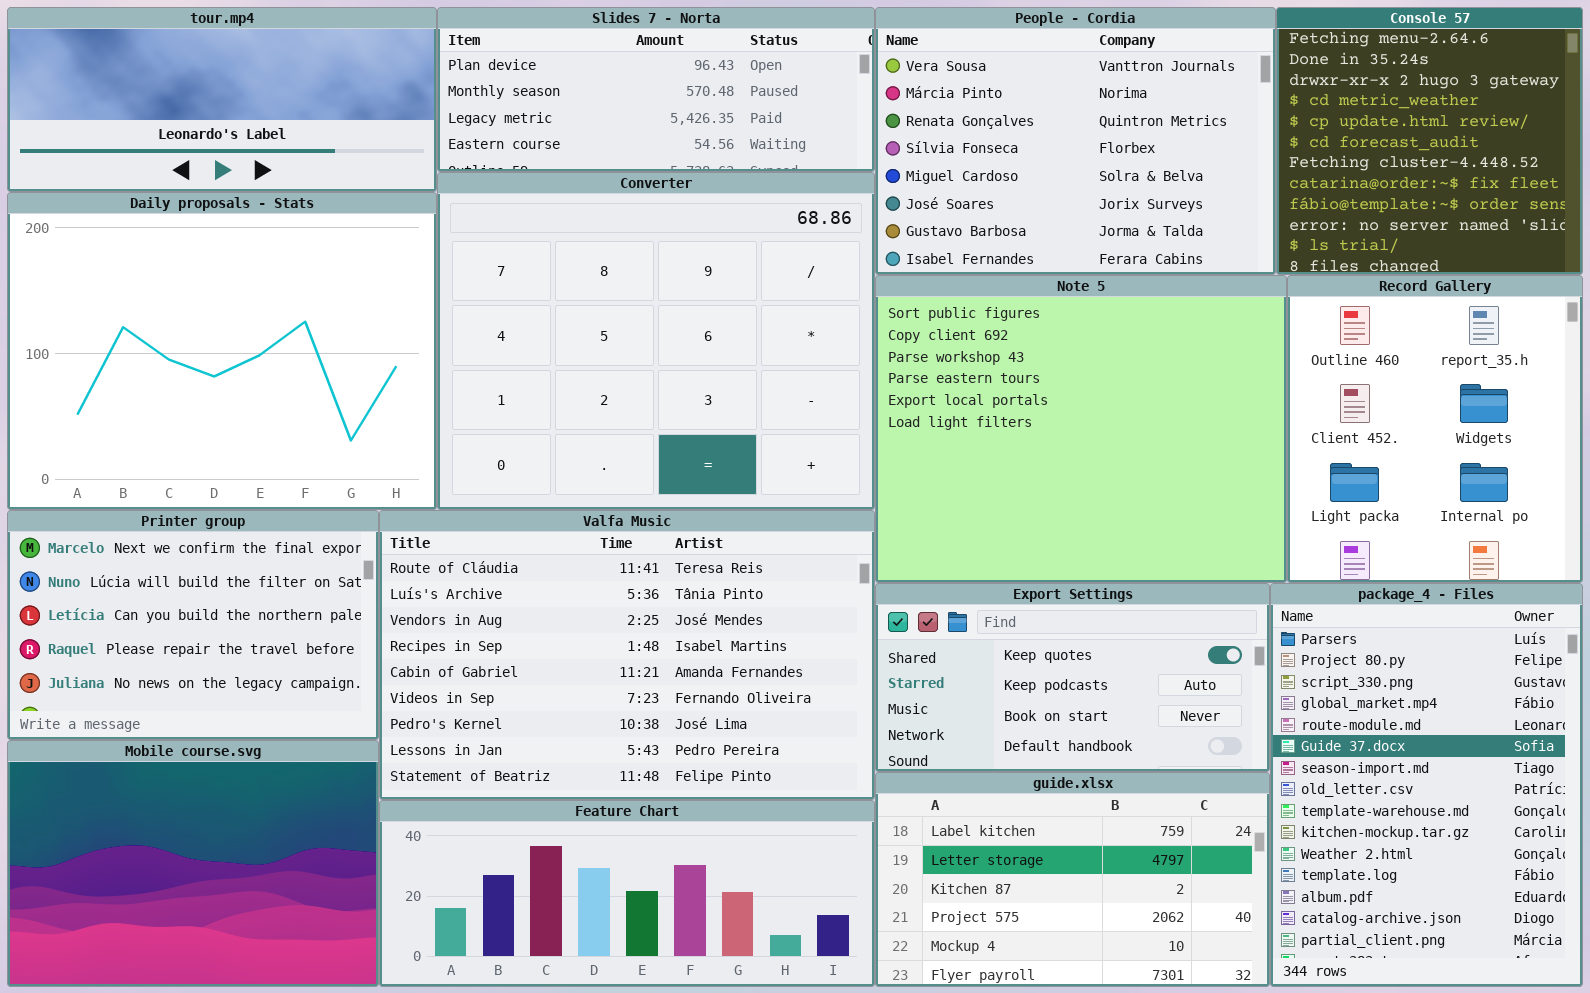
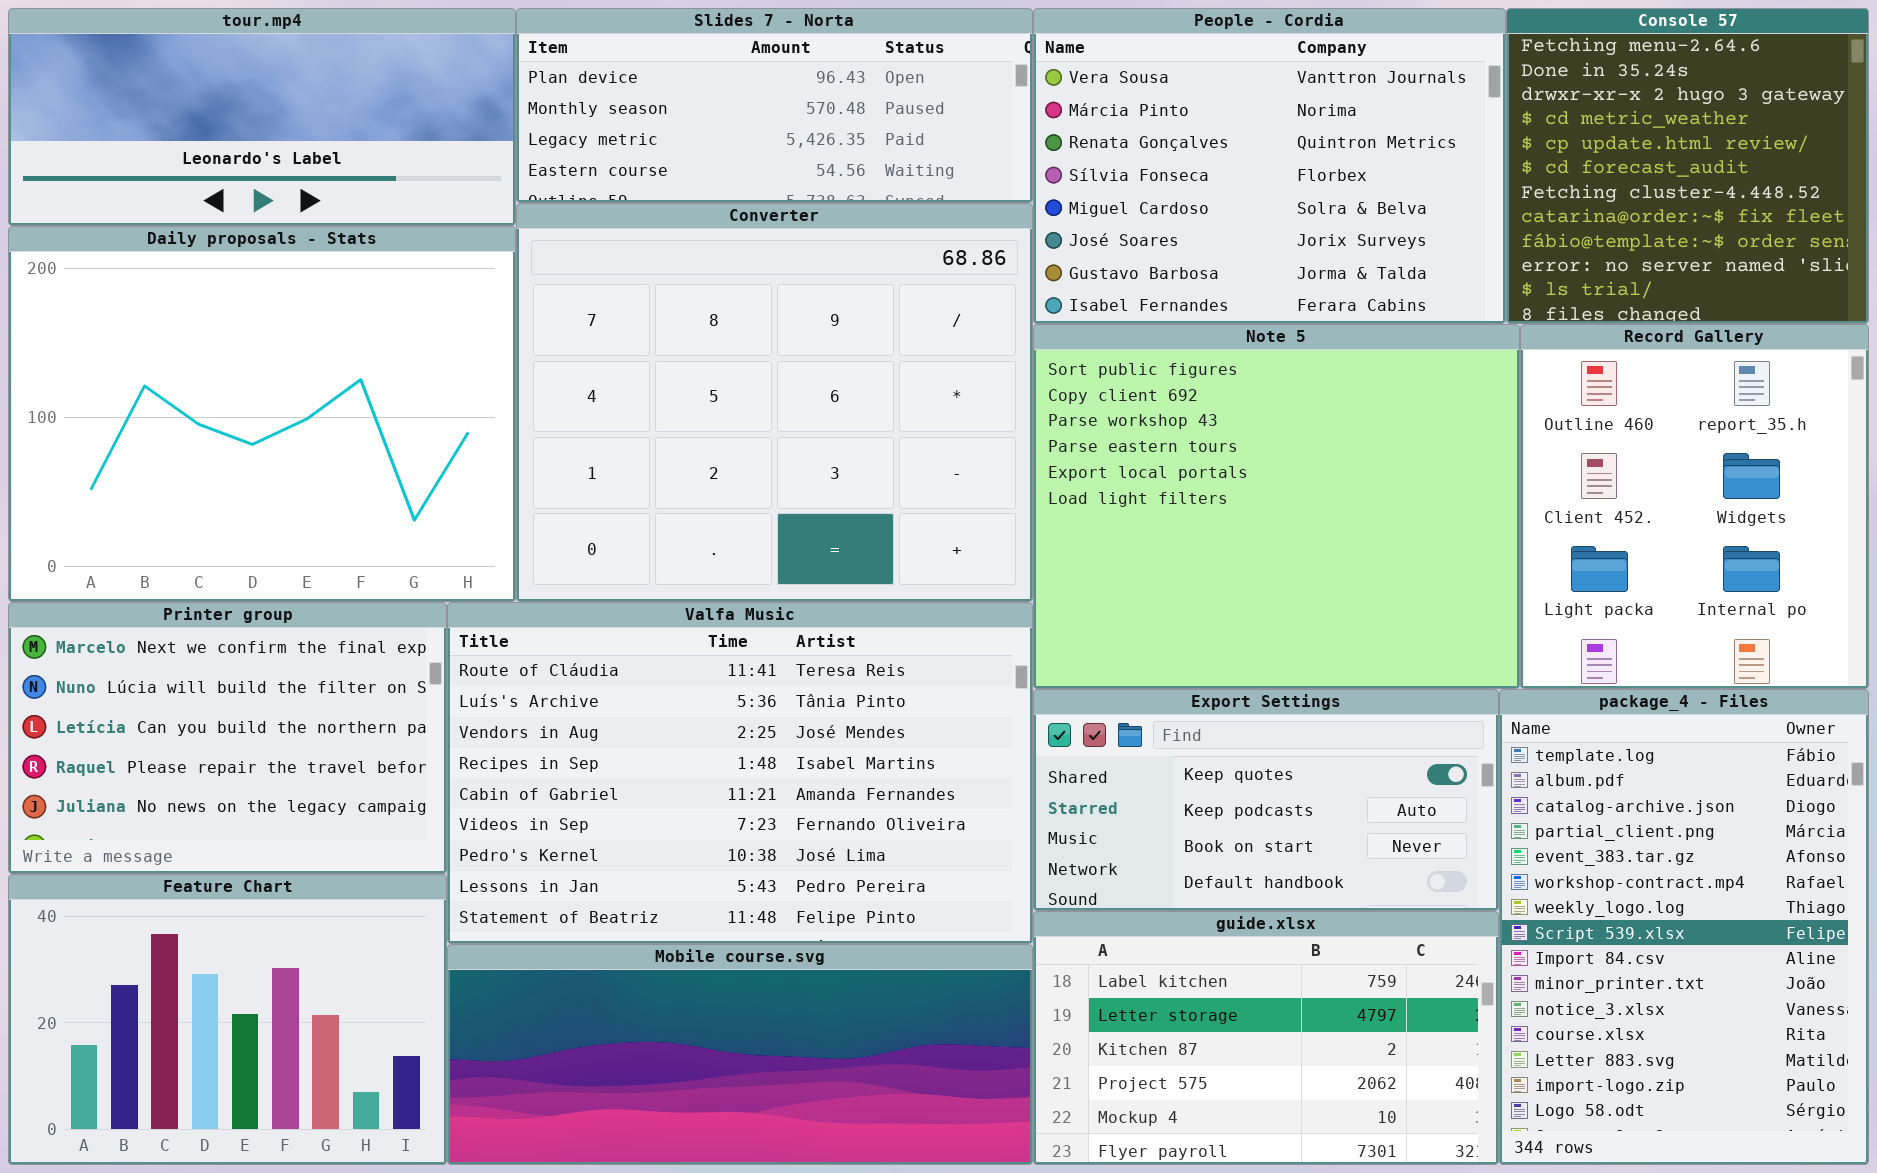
package_4 - Files: [1270,583,1583,987] -> [1499,689,1869,1165], scrolled down 11 rows
Mobile course.svg: [7,740,379,987] -> [447,944,1033,1165], moved, resized
Feature Chart: [379,800,875,987] -> [8,874,447,1165], moved, resized

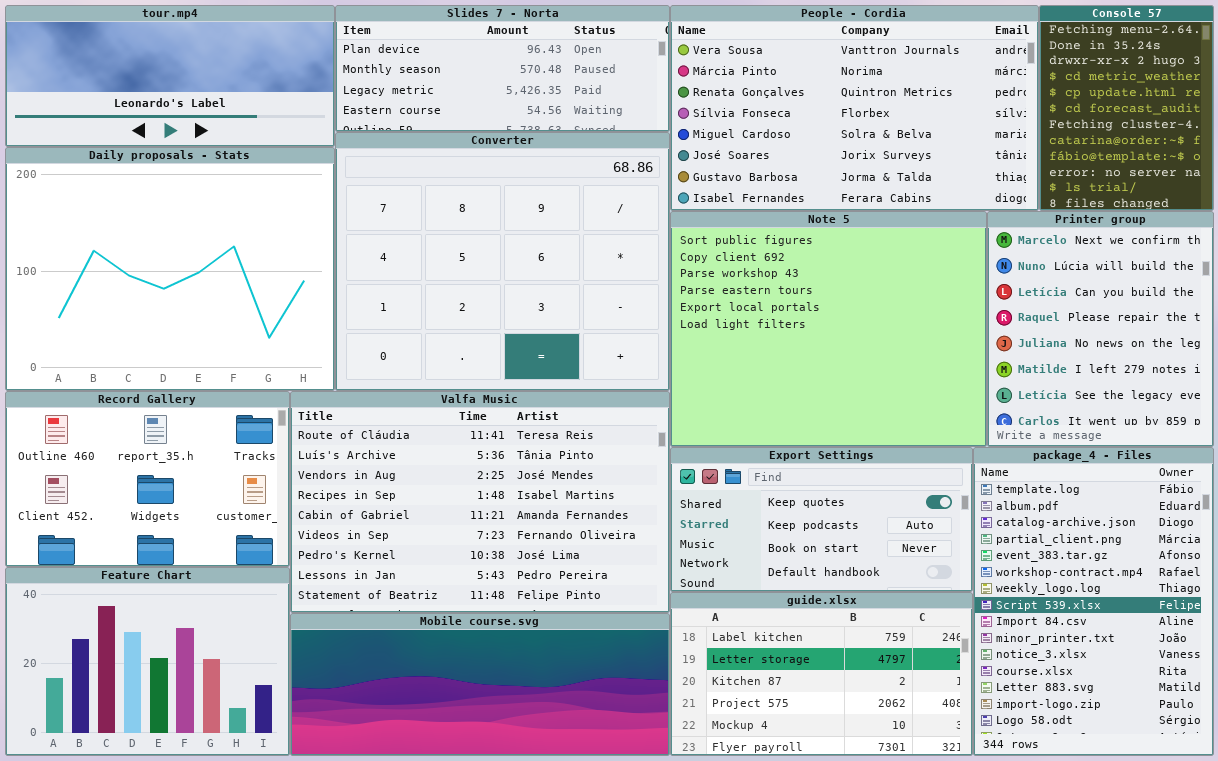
People - Cordia: [1033,8,1506,324] -> [670,5,1039,211], resized
Console 57: [1506,8,1869,324] -> [1039,5,1214,211], resized
Record Gallery: [1520,324,1869,689] -> [5,391,290,567], moved, resized
Printer group: [8,602,447,874] -> [987,211,1214,447], moved, resized

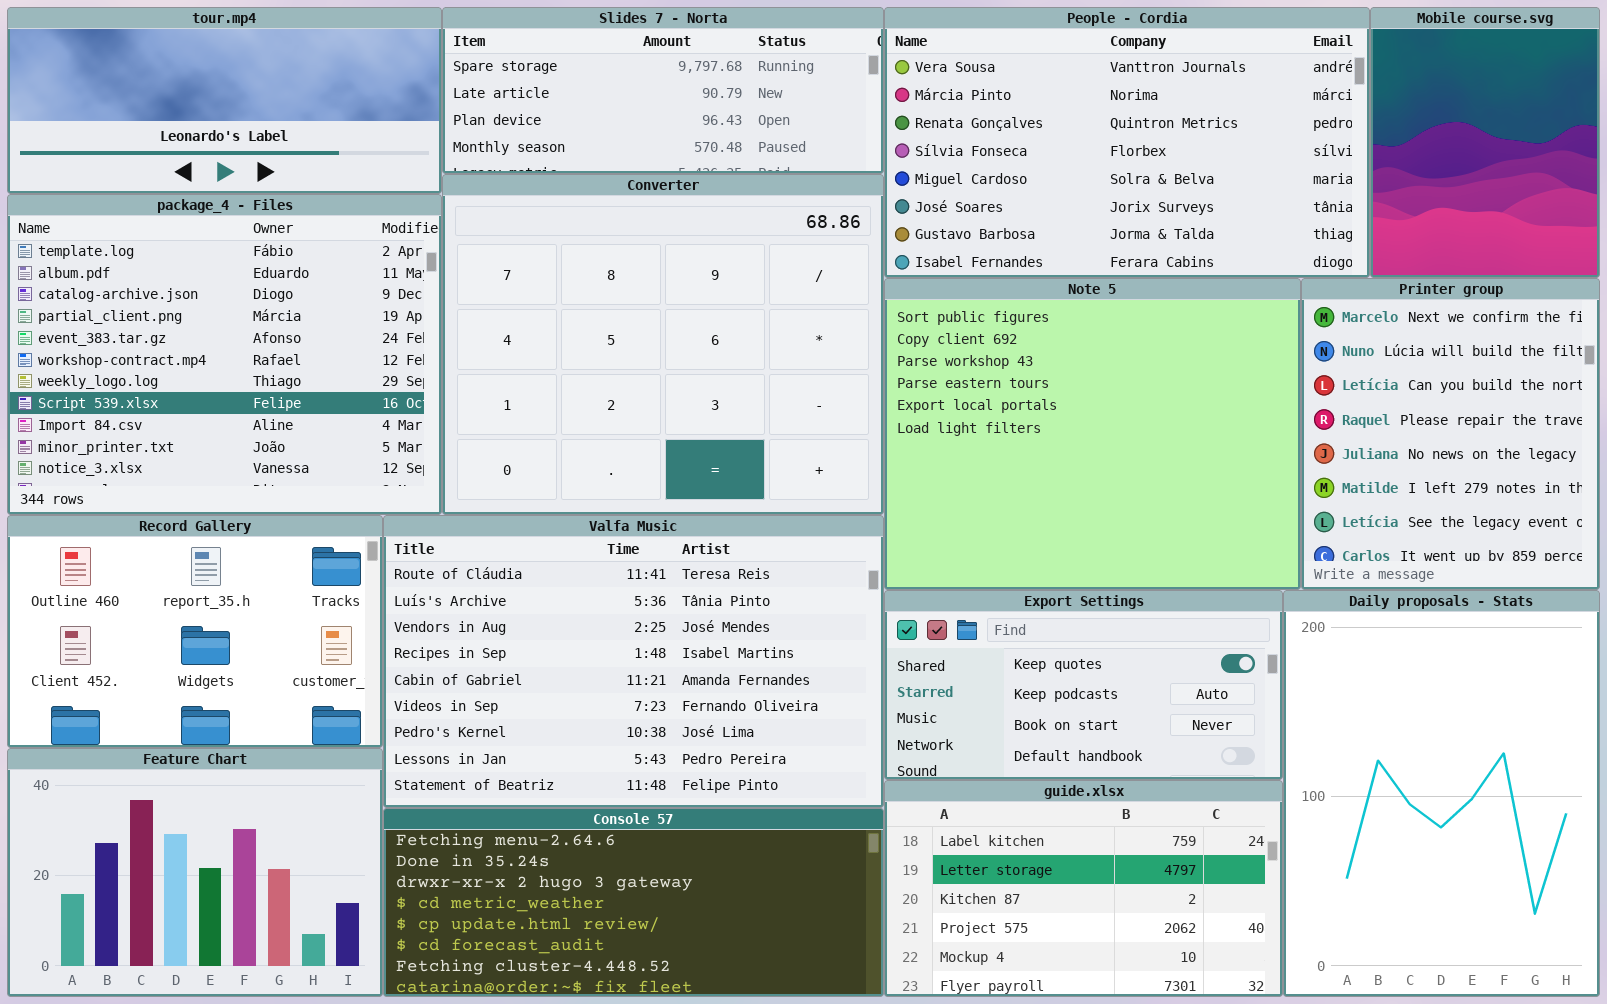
Slides 7 - Norta: [335,5,670,132] -> [442,7,884,174], scrolled up 2 rows
Console 57: [1039,5,1214,211] -> [383,808,884,997], moved, resized
Daily proposals - Stats: [5,147,335,391] -> [1283,590,1600,997], moved, resized
package_4 - Files: [973,447,1214,756] -> [7,194,442,515], moved, resized
Mobile course.svg: [290,613,670,756] -> [1370,7,1600,278], moved, resized

